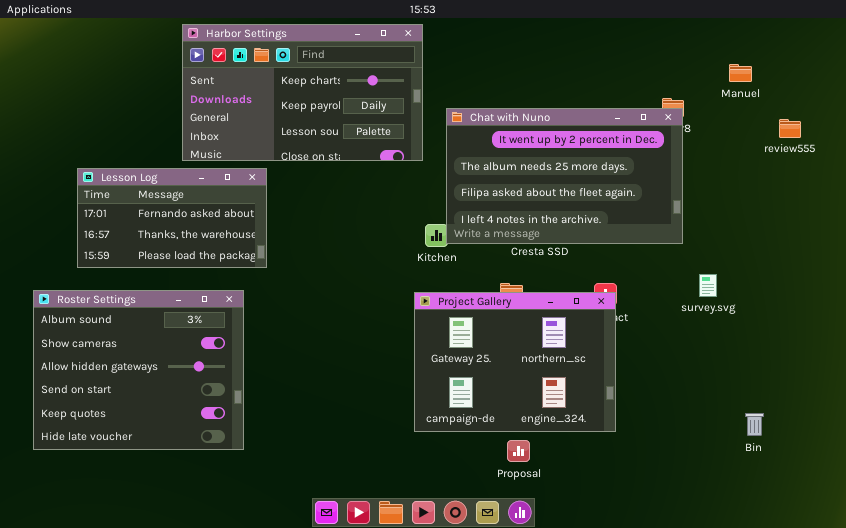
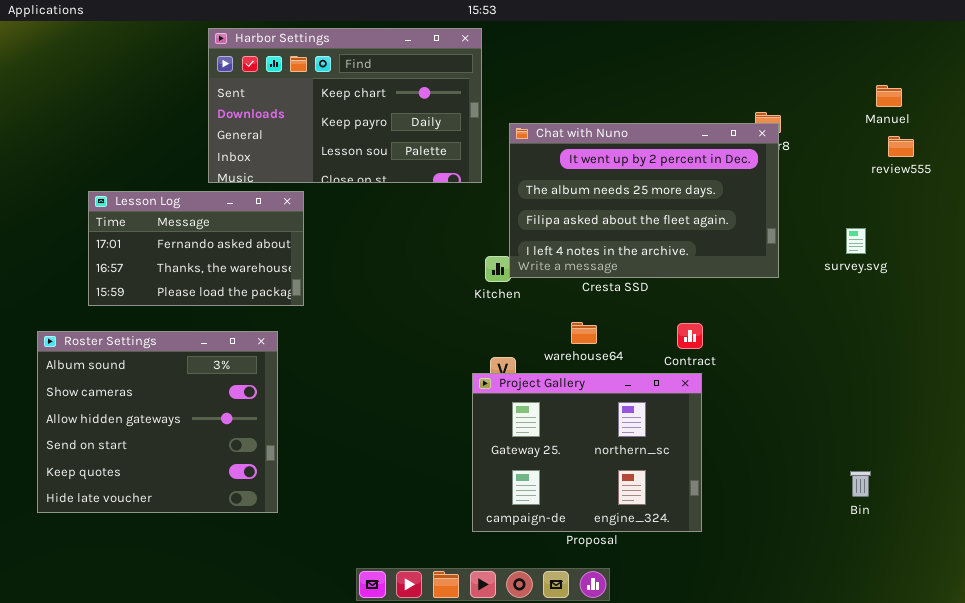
Manuel: [729,64,752,82] -> [876,85,902,107], moved
survey.svg: [699,274,717,297] -> [846,228,866,254], moved
Project Gallery: [414,292,616,432] -> [472,373,702,532], moved

